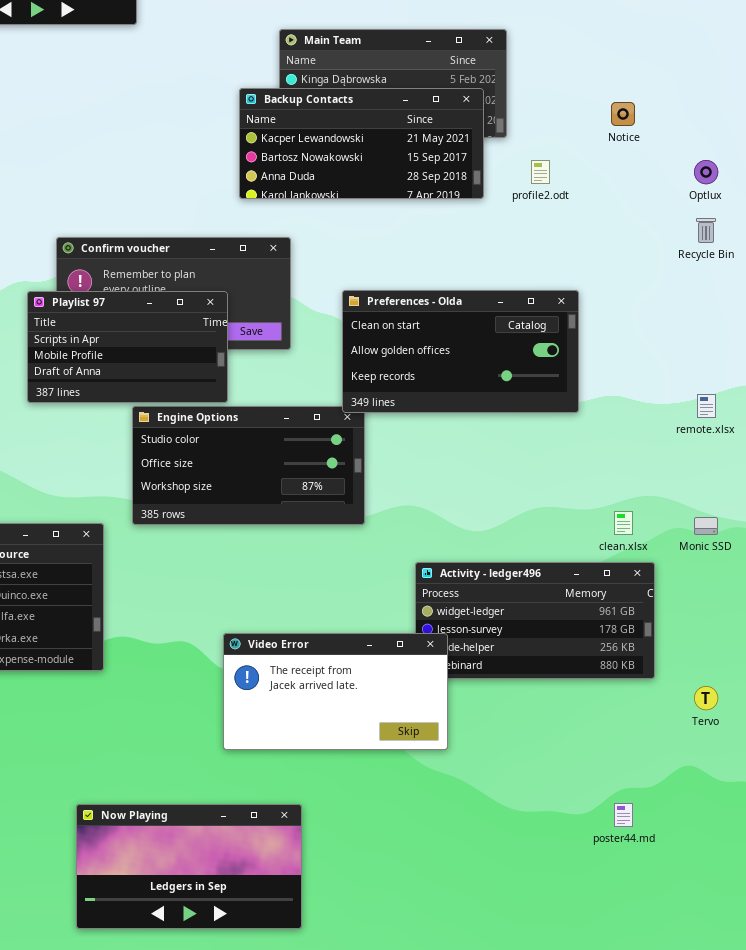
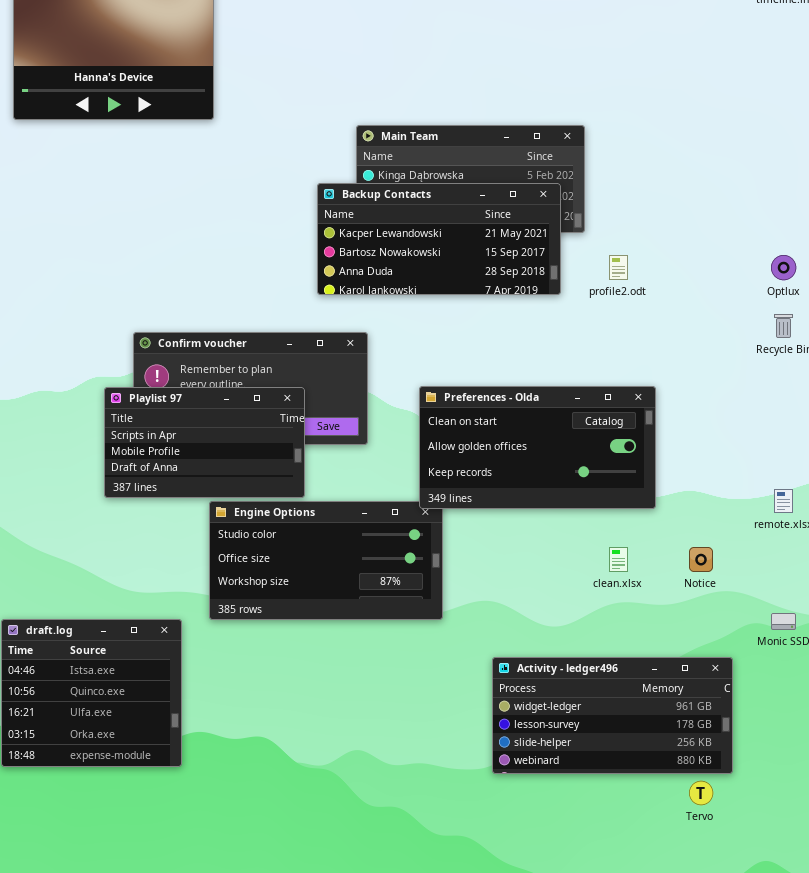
Notice: [611,102,635,126] -> [689,547,713,572], moved
clean.xlsx: [614,511,633,535] -> [609,547,628,572], moved
Video Error: [223,633,448,750] -> none, closed
Tervo: [694,686,718,710] -> [689,781,713,805], moved

